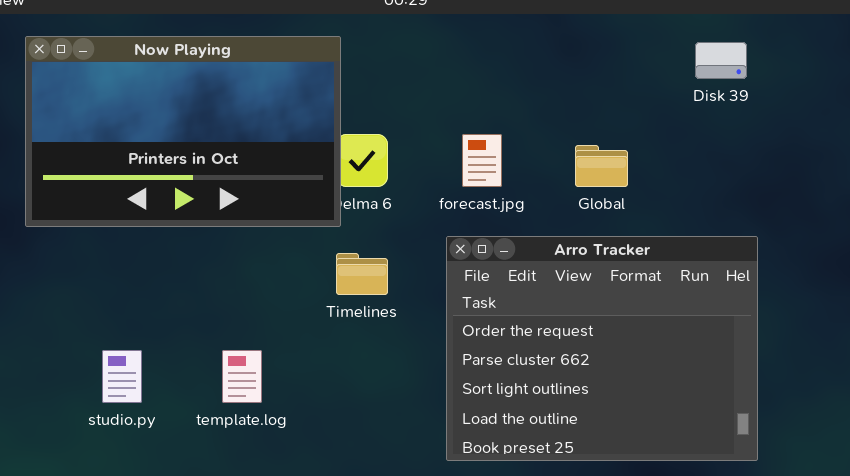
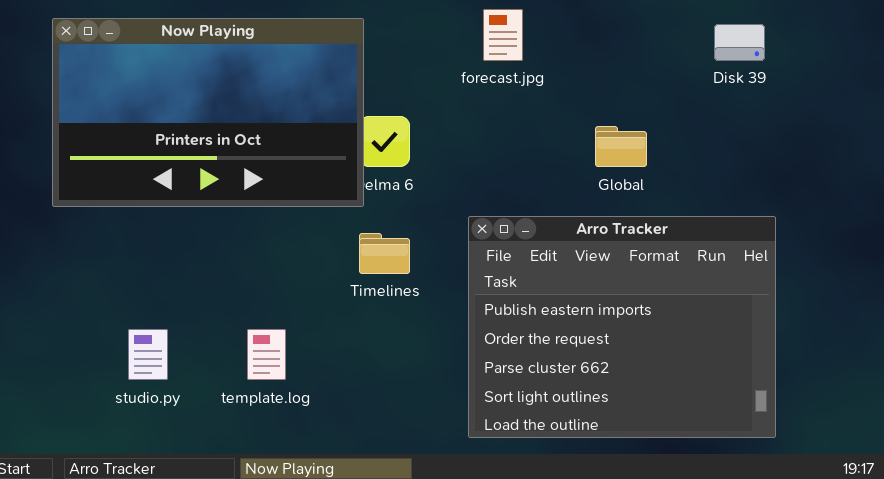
forecast.jpg: [462,134,502,187] -> [483,9,523,61], moved
Arro Tracker: [446,236,758,461] -> [468,216,776,438], scrolled up 1 row

